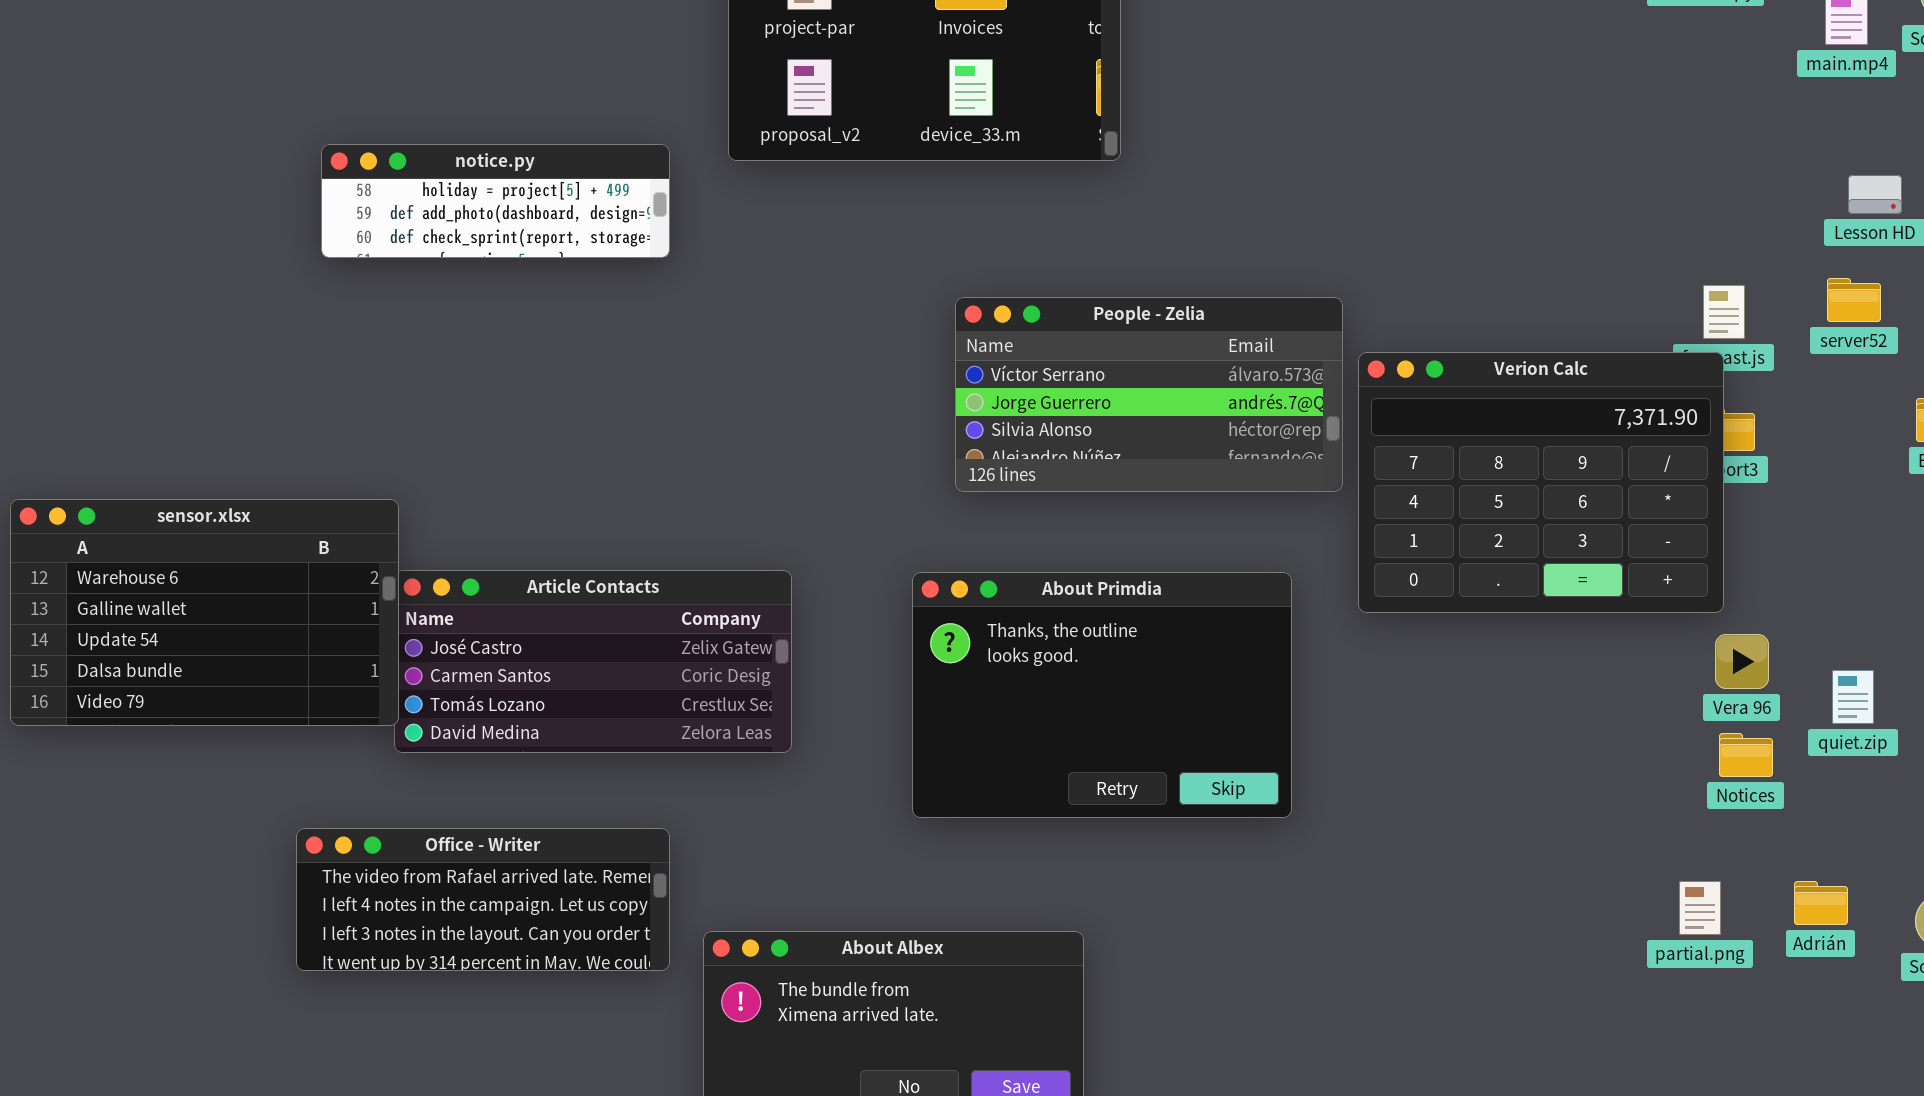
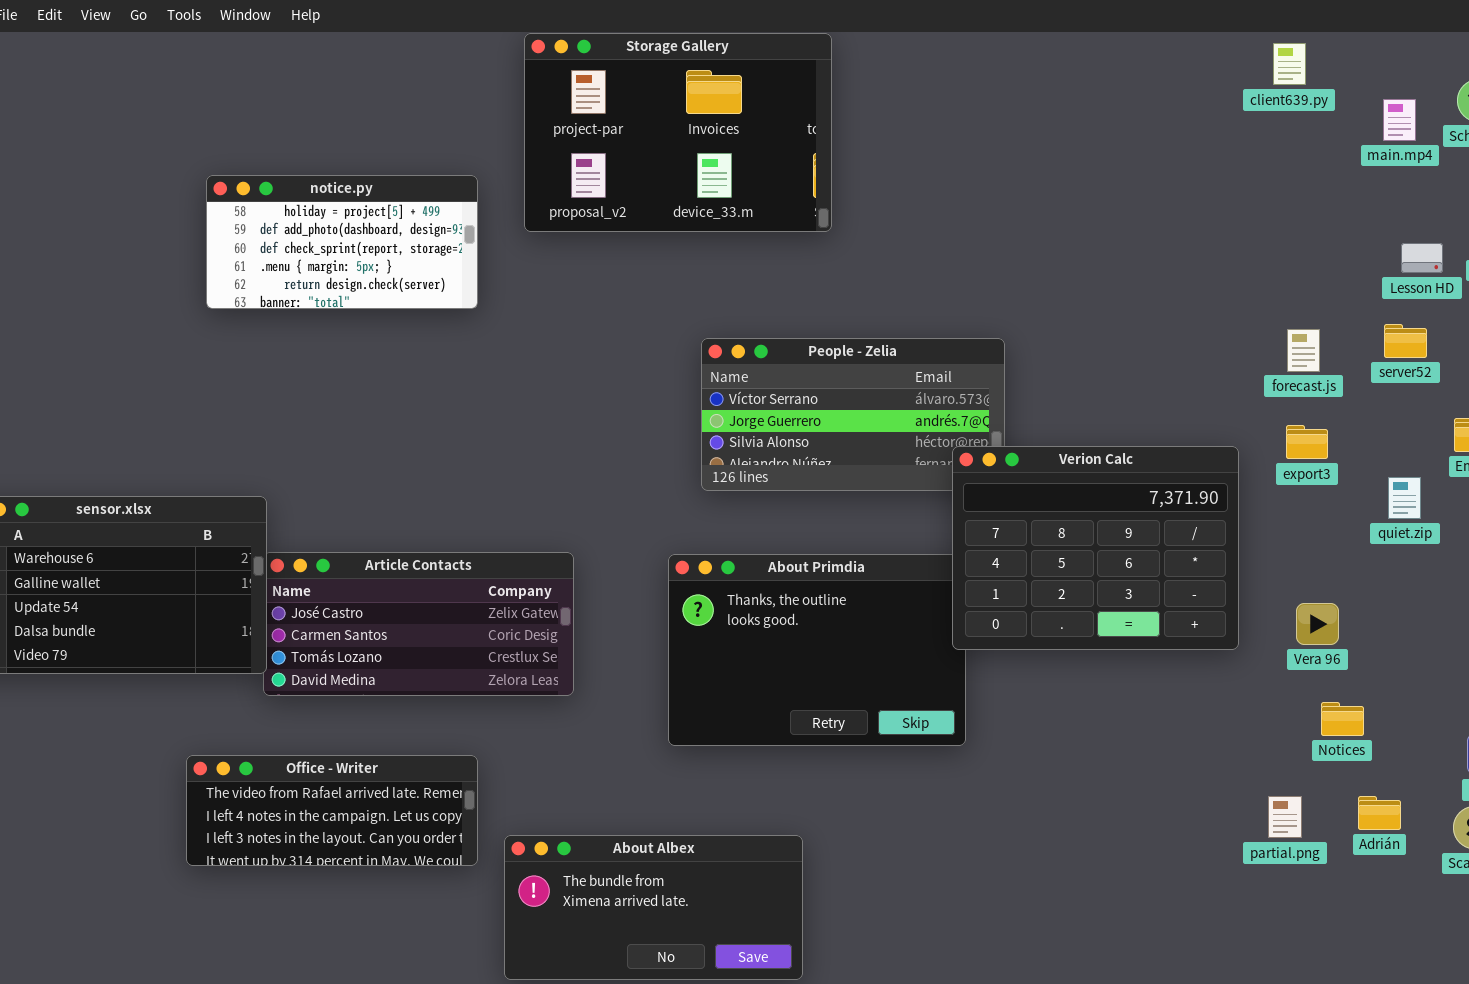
notice.py: [321,144,670,258] -> [206,175,478,309], resized
Verion Calc: [1358,352,1724,613] -> [952,446,1239,650], moved
quiet.zip: [1832,670,1874,724] -> [1388,477,1421,519], moved
Notices: [1719,733,1773,777] -> [1321,702,1364,736], moved

